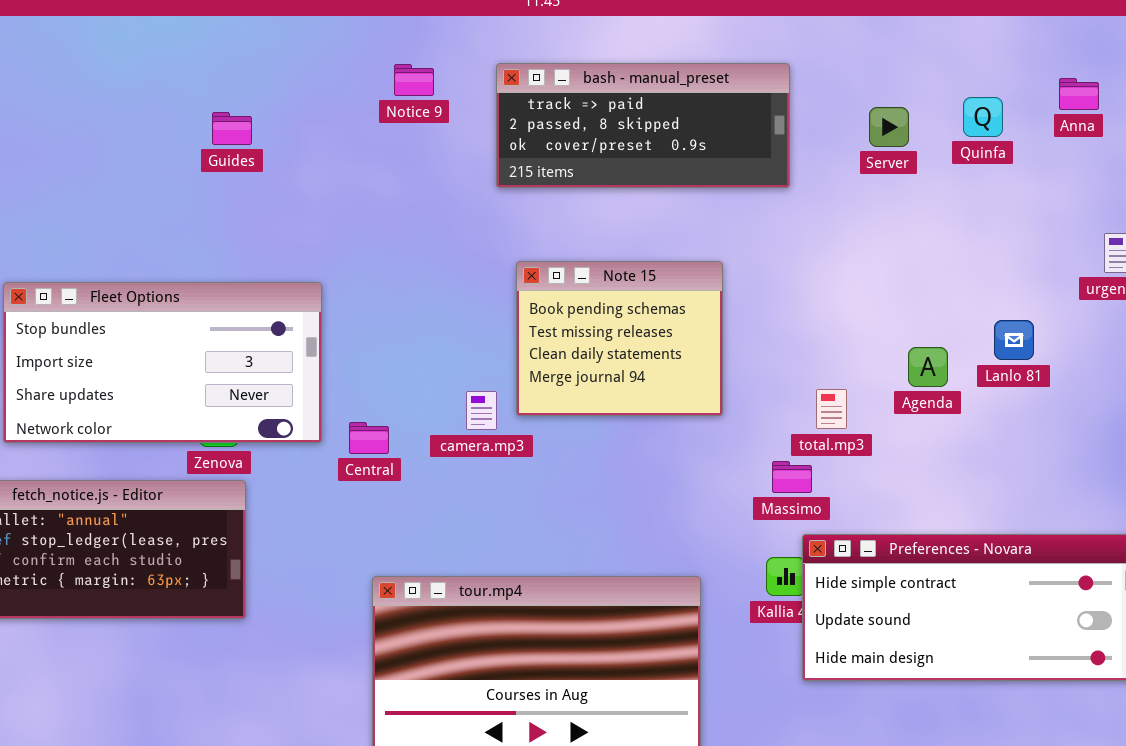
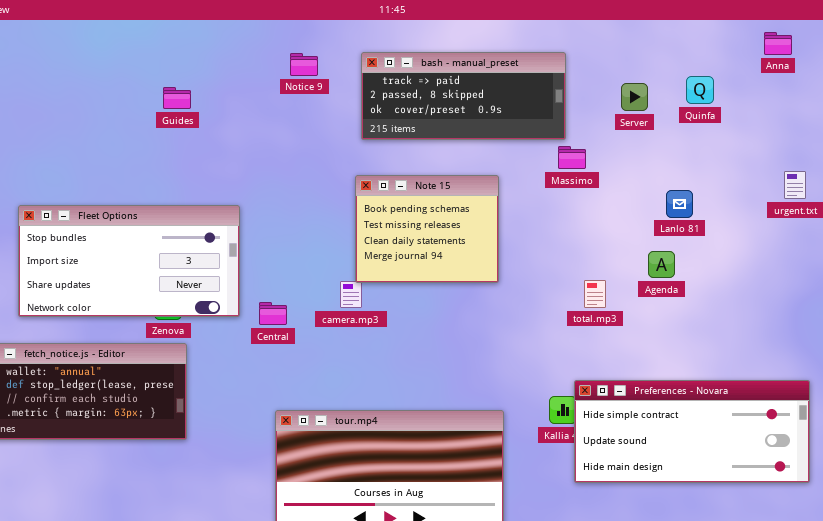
Anna: [1059,78,1099,110] -> [764,32,792,55], moved
Note 15: [516,261,723,416] -> [355,175,499,283], moved
Lanlo 81: [994,320,1034,360] -> [666,190,693,218], moved
Massimo: [772,461,812,493] -> [558,146,586,169], moved

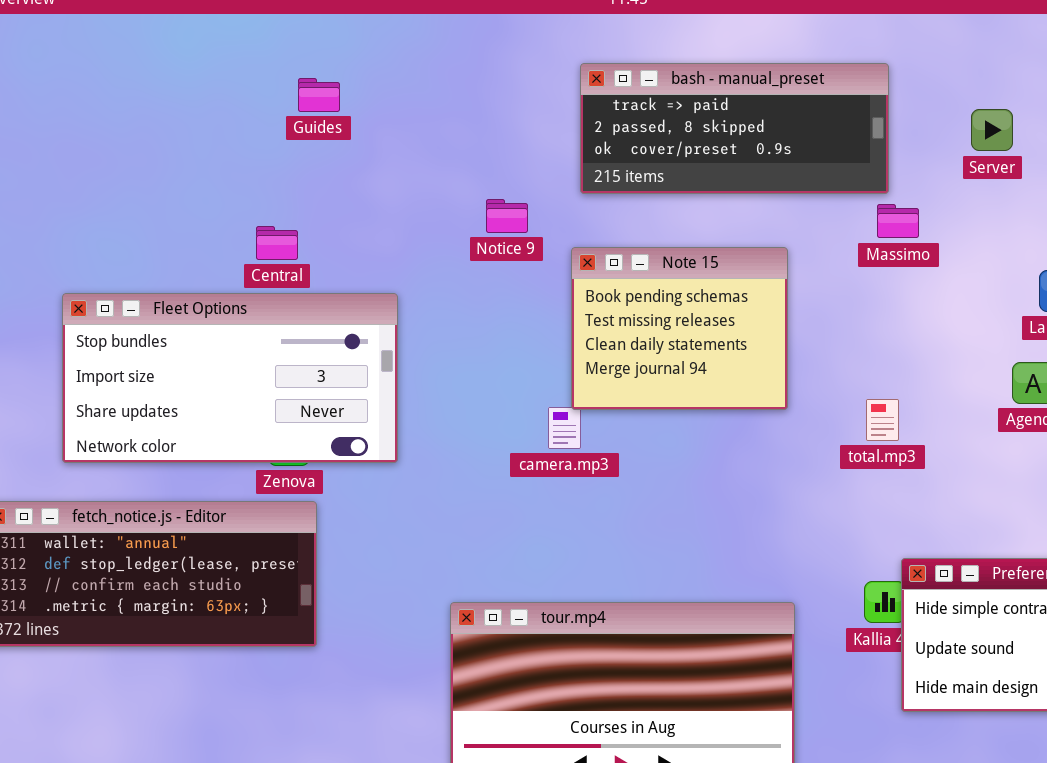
Notice 9: [290,53,318,76] -> [486,199,528,233], moved
Guides: [163,87,191,109] -> [298,78,340,112], moved
total.mp3: [584,280,606,308] -> [866,399,899,441], moved
Central: [259,302,287,325] -> [256,226,298,260], moved

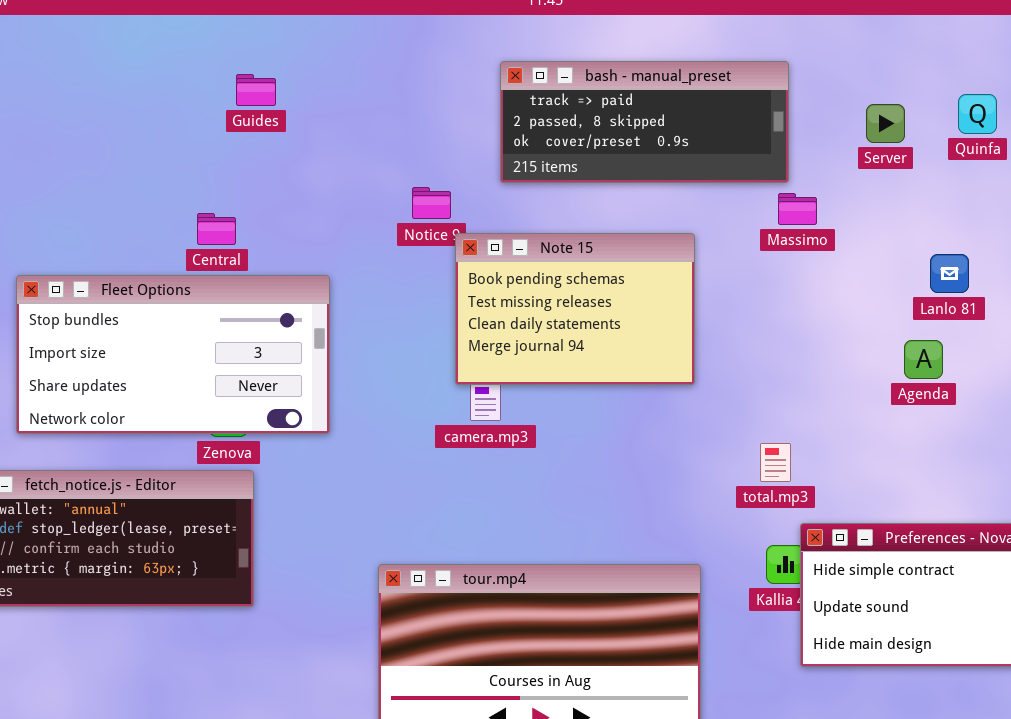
Note 15: [571,247,788,410] -> [455,233,695,385], resized
total.mp3: [866,399,899,441] -> [760,443,791,482], moved

